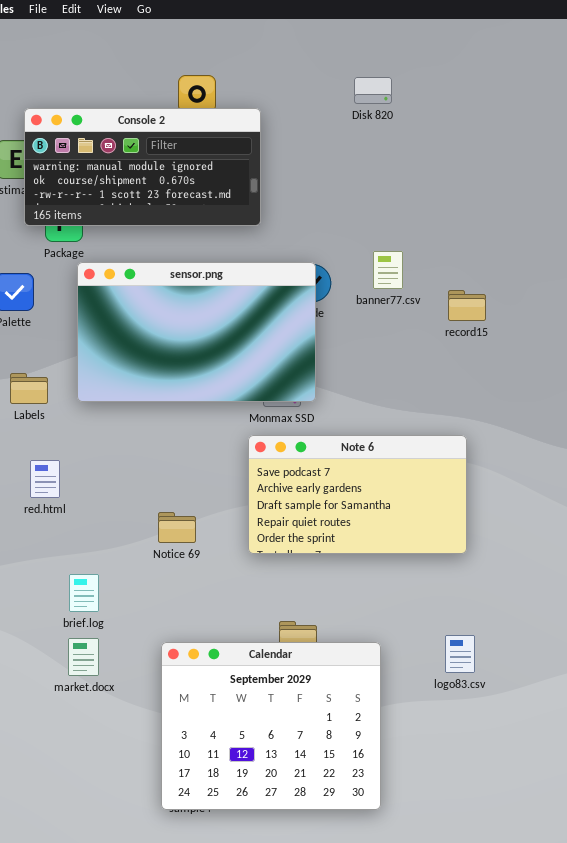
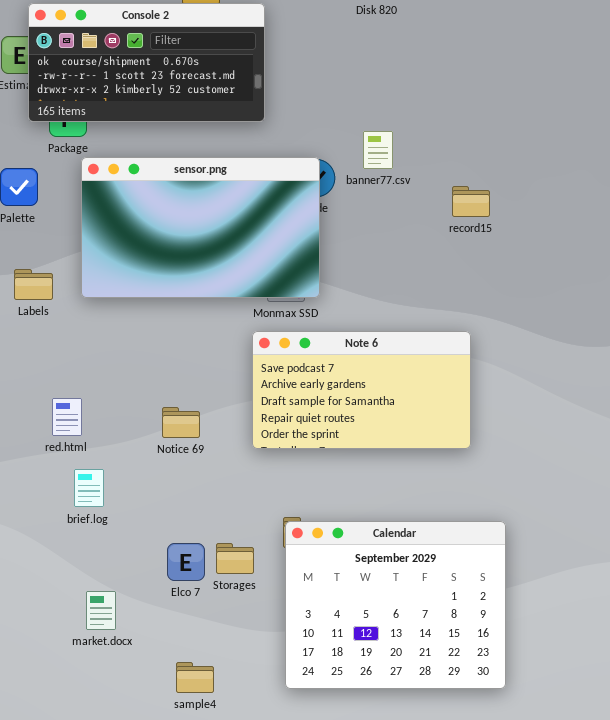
Console 2: [24,108,261,226] -> [28,3,265,122], scrolled down 1 row
banner77.csv: [373,251,403,289] -> [363,131,393,169], moved
red.html: [30,460,60,498] -> [52,398,82,436], moved
market.docx: [68,638,99,676] -> [86,591,116,630], moved
Calendar: [161,642,381,810] -> [285,521,506,689], moved

